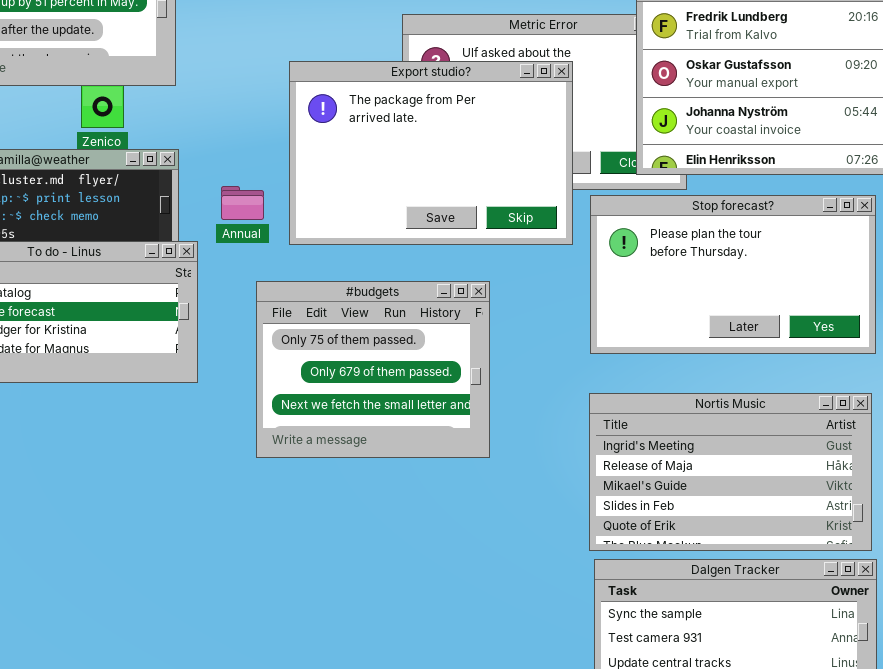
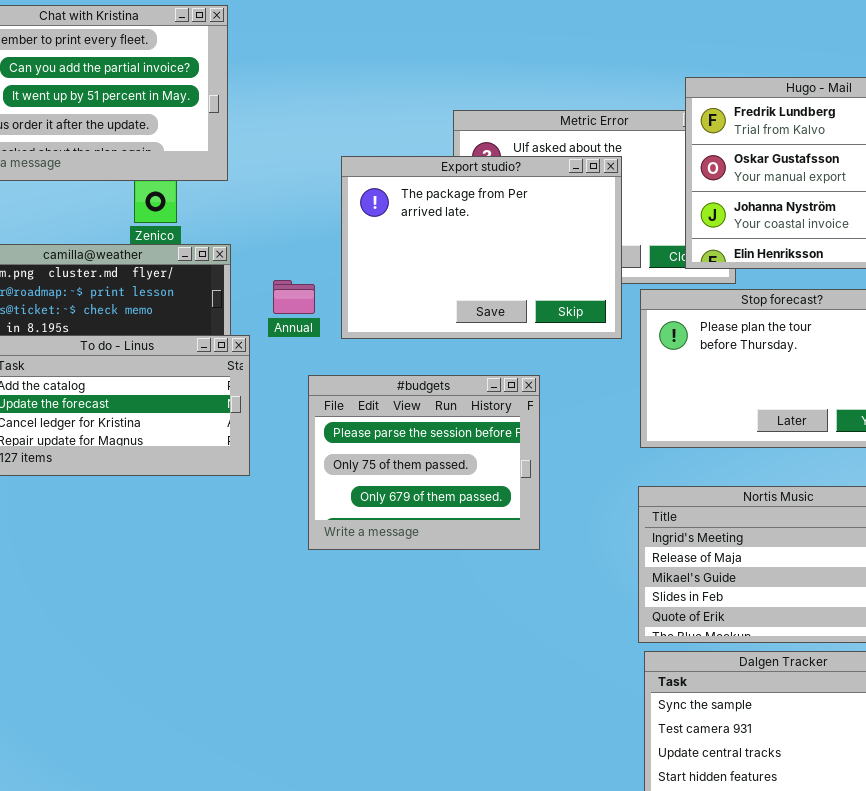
#budgets: [256,281,490,458] -> [308,375,540,550], scrolled up 1 row

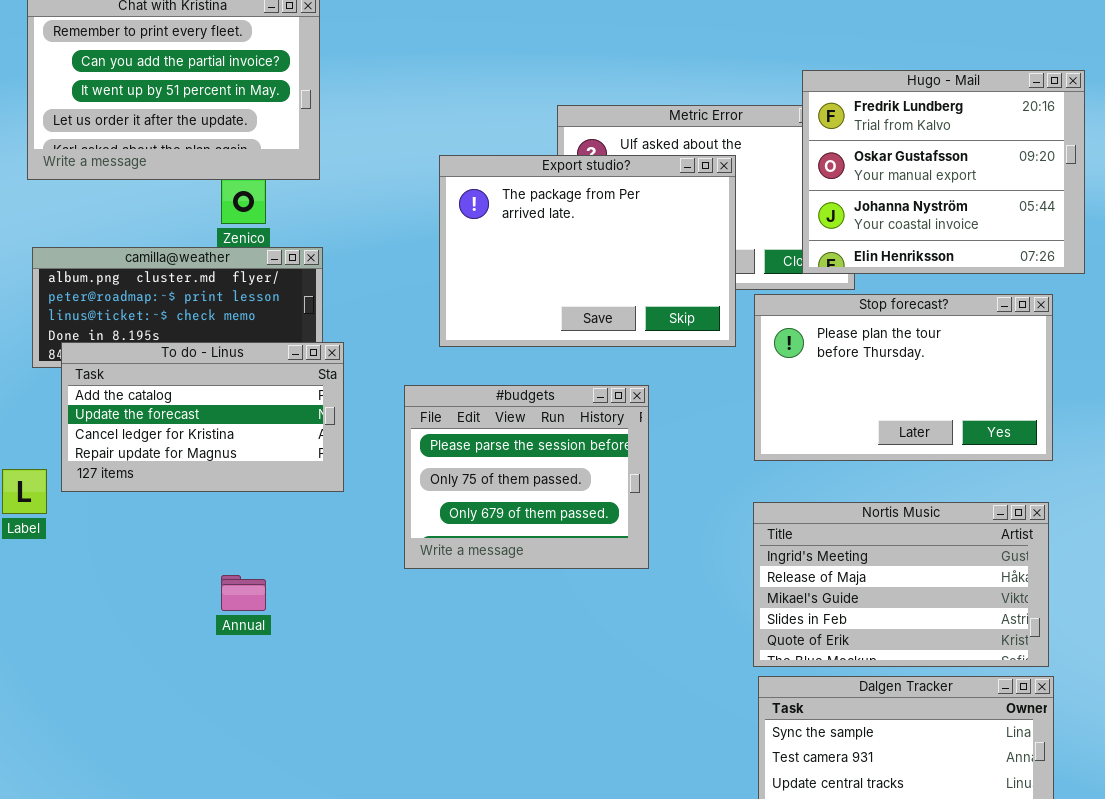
Annual: [273,280,315,314] -> [221,575,266,611], moved

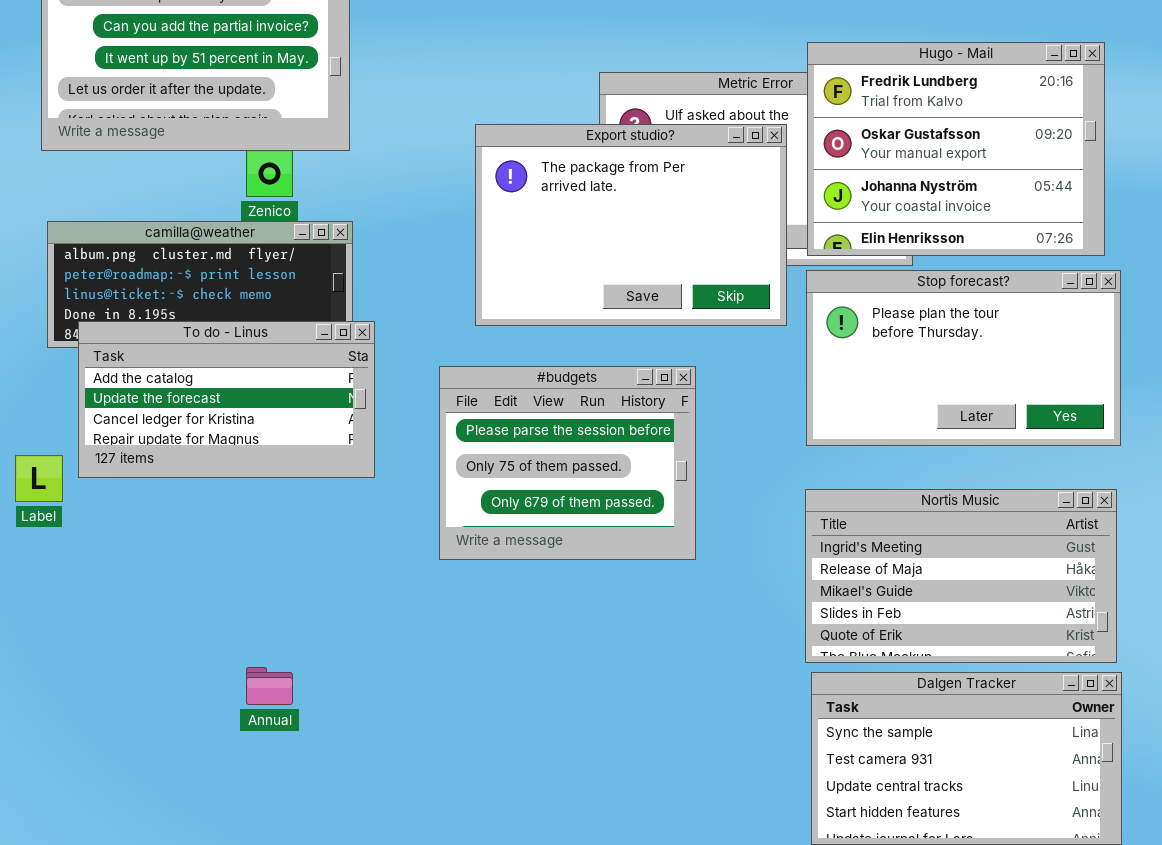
Hugo - Mail: [802,70,1085,274] -> [807,42,1105,256], moved
Annual: [221,575,266,611] -> [246,667,293,705], moved

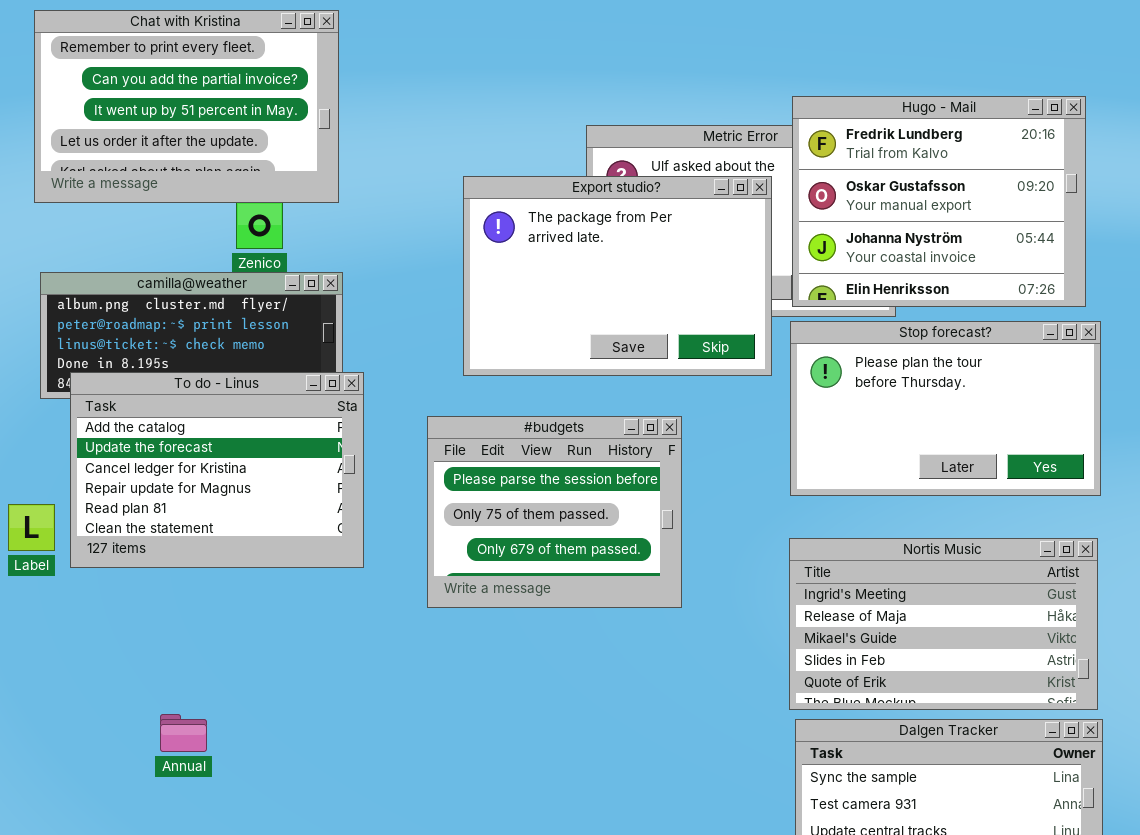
To do - Linus: [78,321,375,478] -> [70,372,364,568], resized
Annual: [246,667,293,705] -> [160,714,207,752], moved

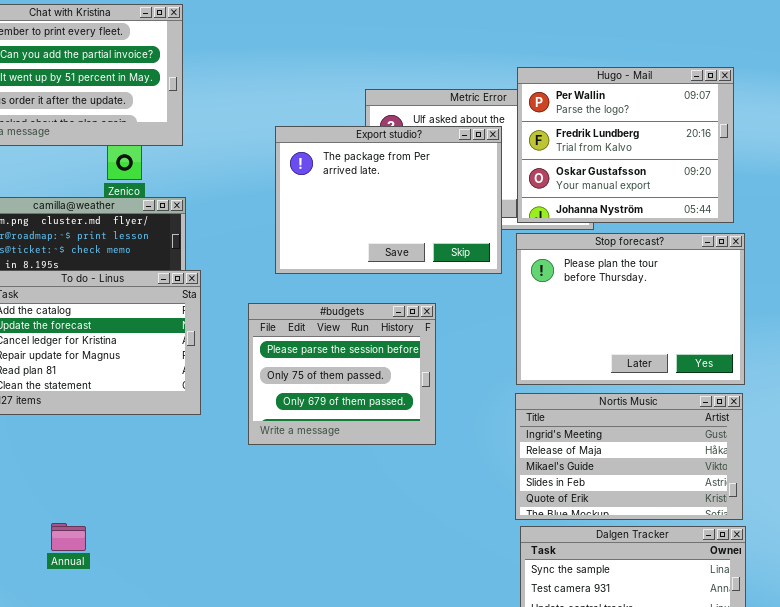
Hugo - Mail: [792,96,1086,307] -> [517,67,734,223], scrolled up 1 row
Stop forecast?: [790,321,1101,496] -> [516,233,745,385], resized

